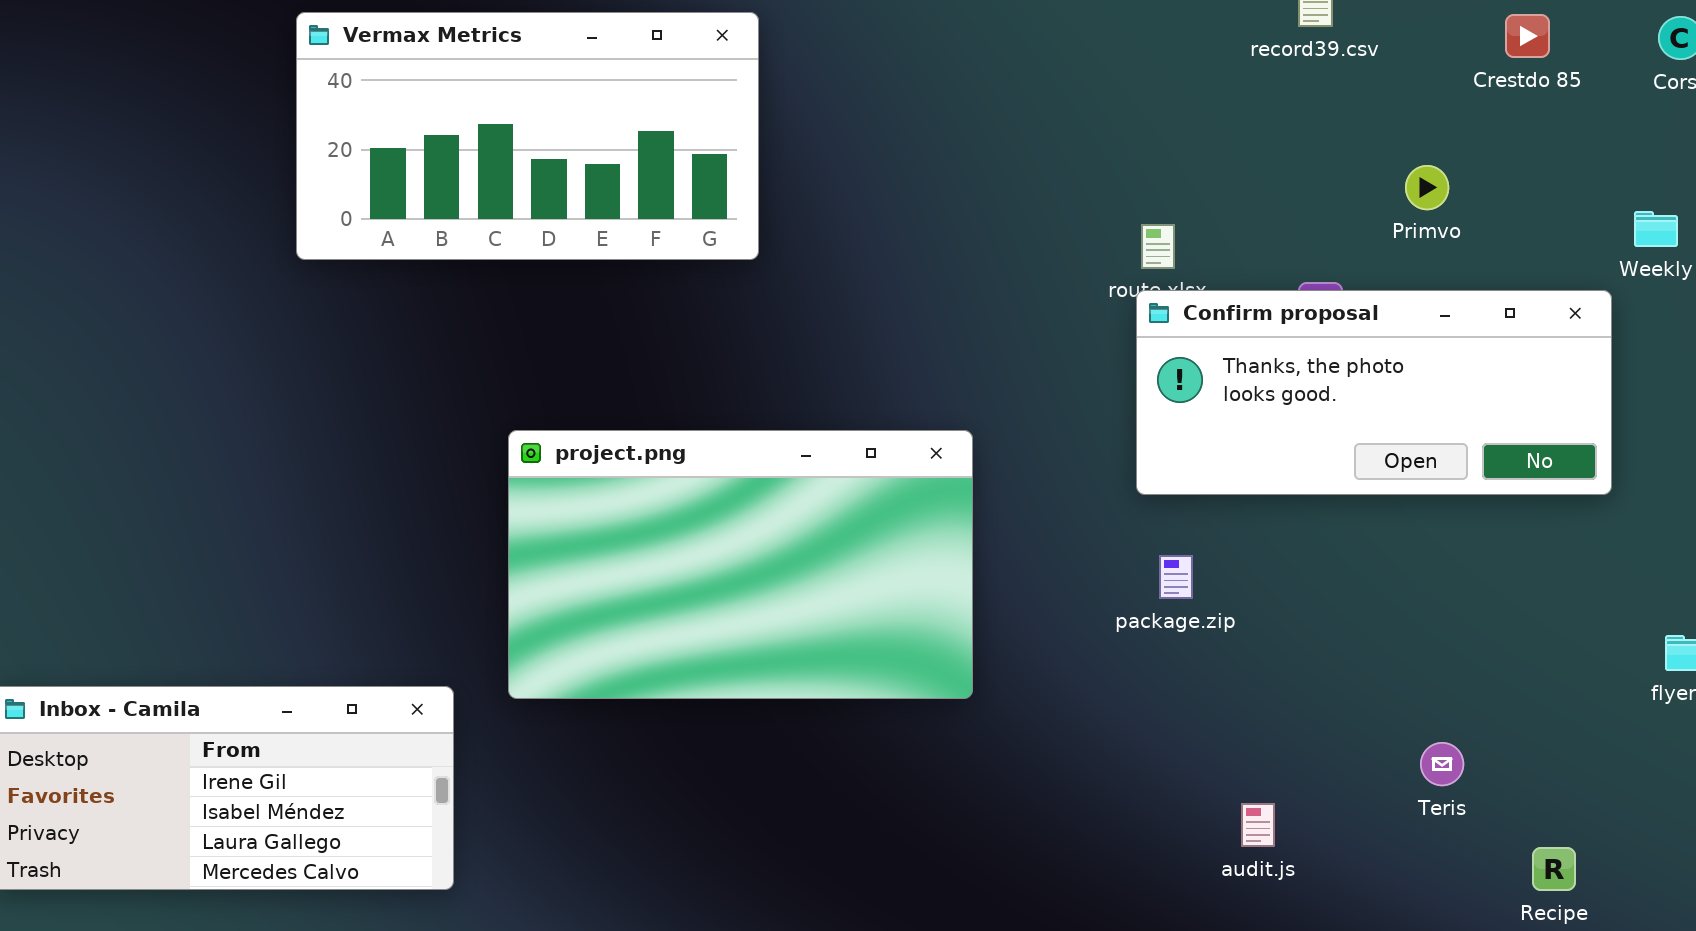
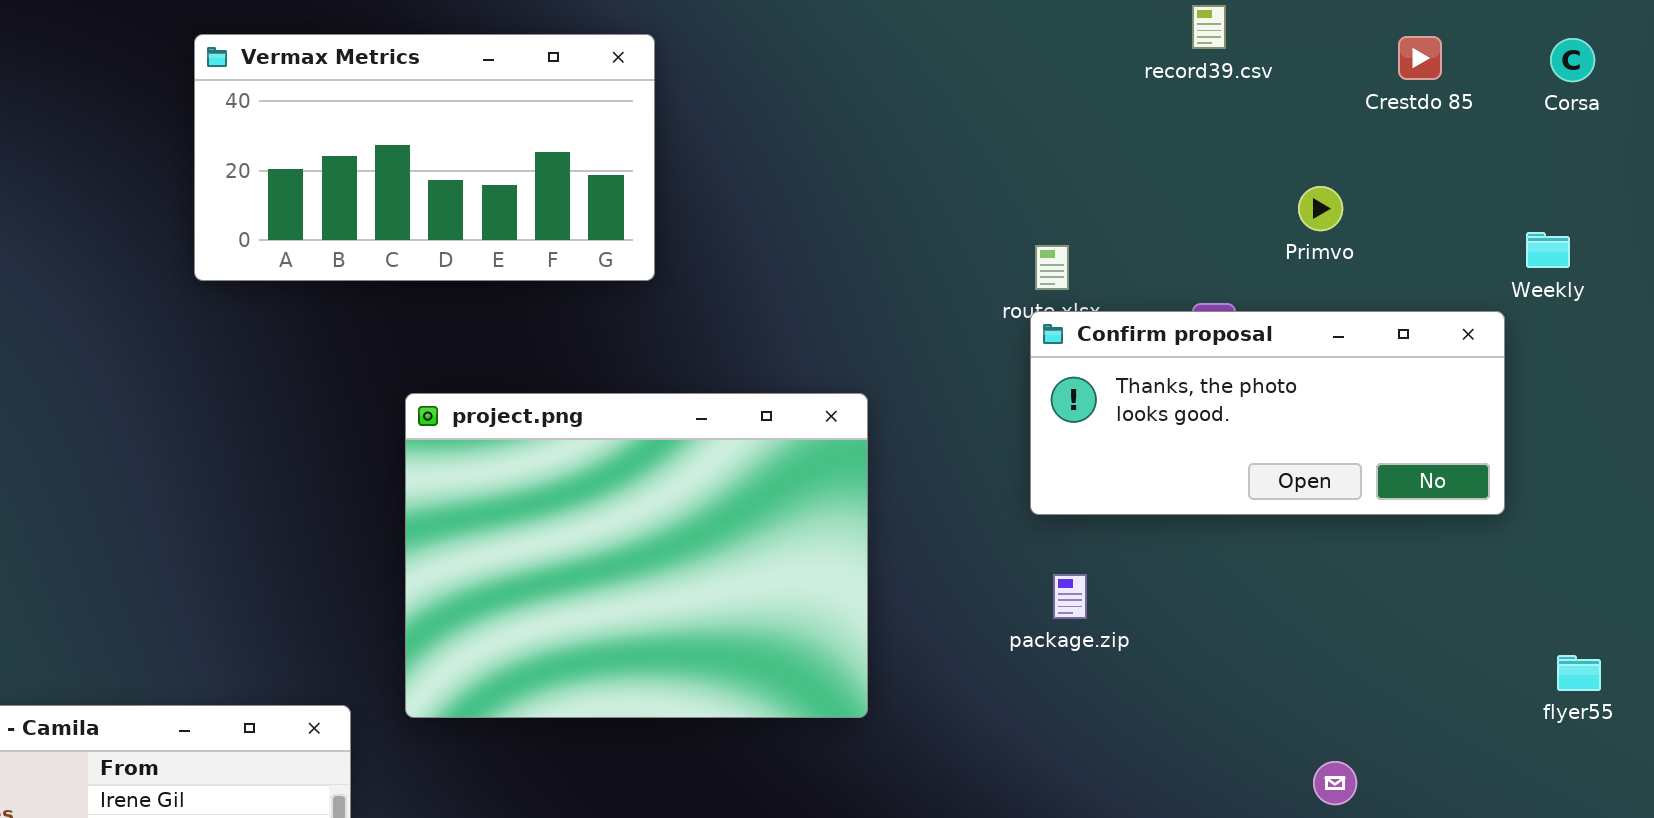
project.png: [508,430,973,699] -> [405,393,868,718], resized

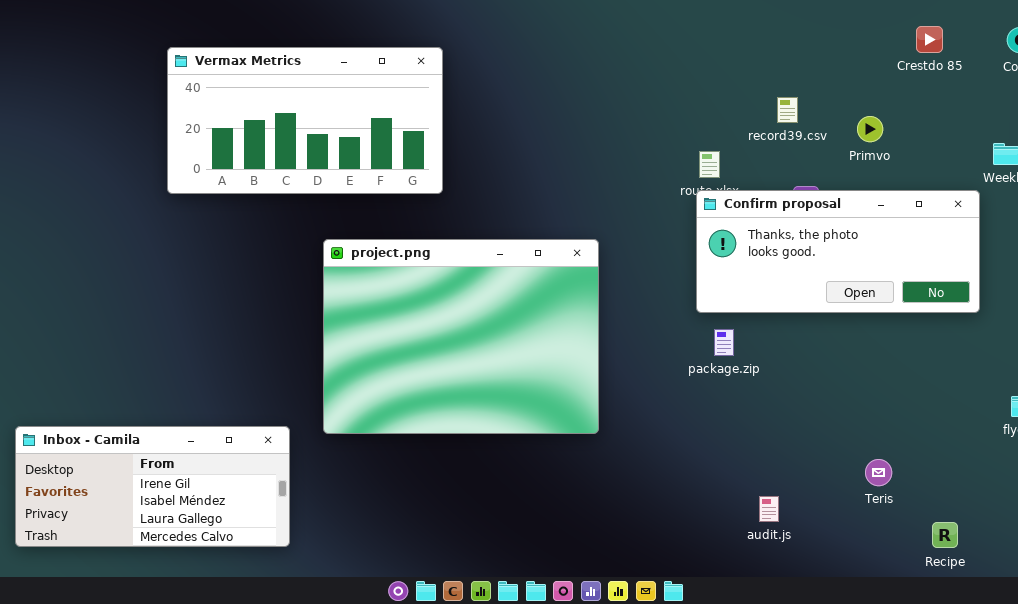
record39.csv: [1192,5,1226,49] -> [777,97,798,123], moved
Vermax Metrics: [194,34,655,281] -> [167,47,443,194], moved
package.zip: [1053,574,1087,619] -> [714,329,734,356], moved

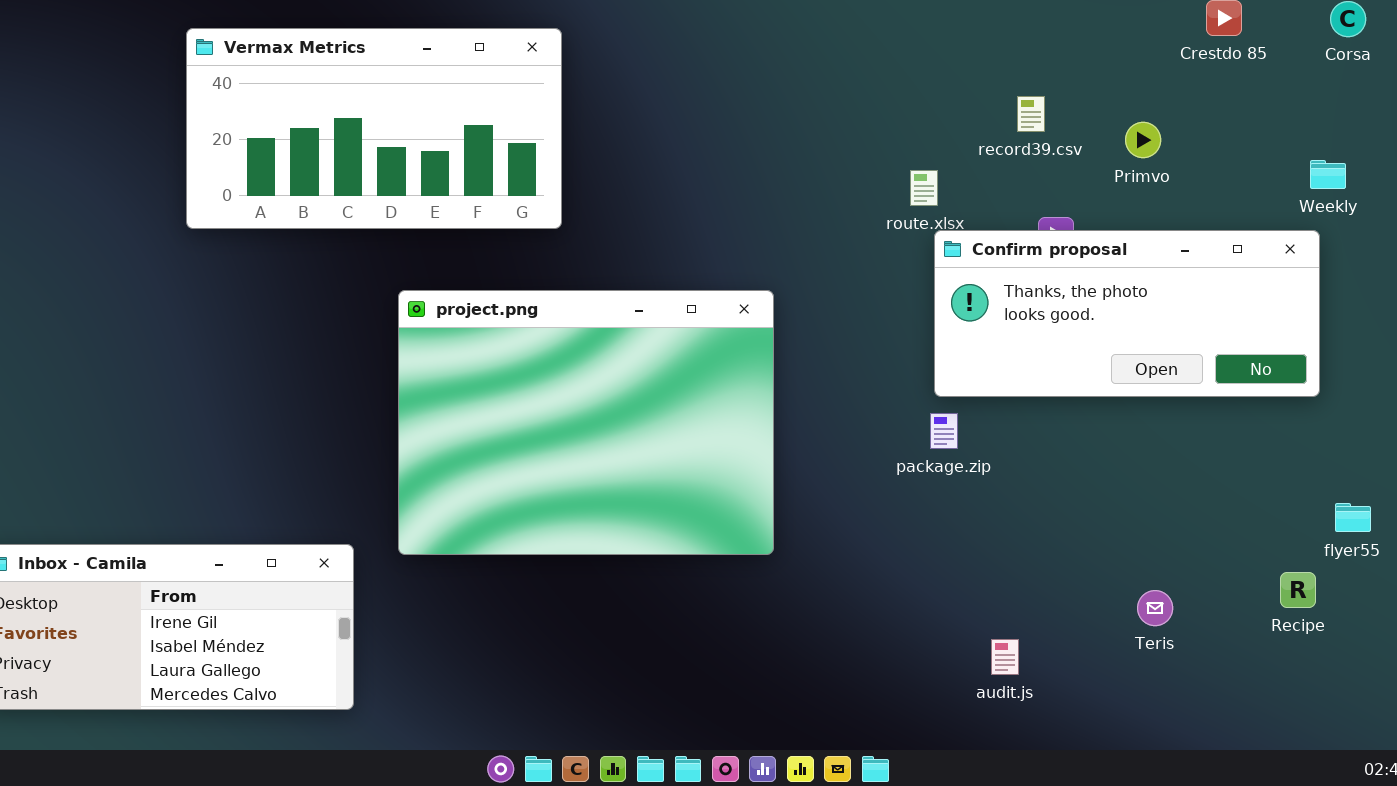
Confirm proposal: [696,190,980,313] -> [934,230,1320,397], moved
Recipe: [932,522,958,548] -> [1280,572,1316,608], moved

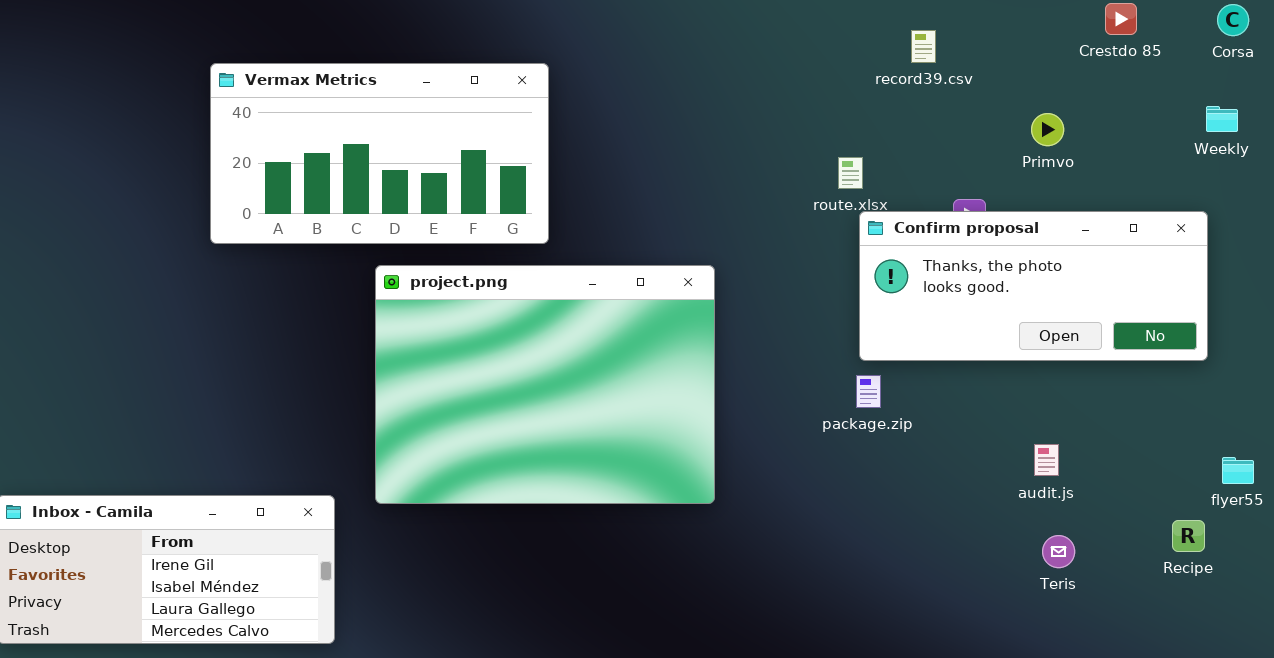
Vermax Metrics: [186,28,562,229] -> [210,63,549,244], moved
record39.csv: [1017,96,1045,132] -> [911,30,936,63], moved
Weekly: [1310,160,1346,189] -> [1206,106,1238,132], moved
audit.js: [991,639,1019,675] -> [1034,444,1059,476], moved

